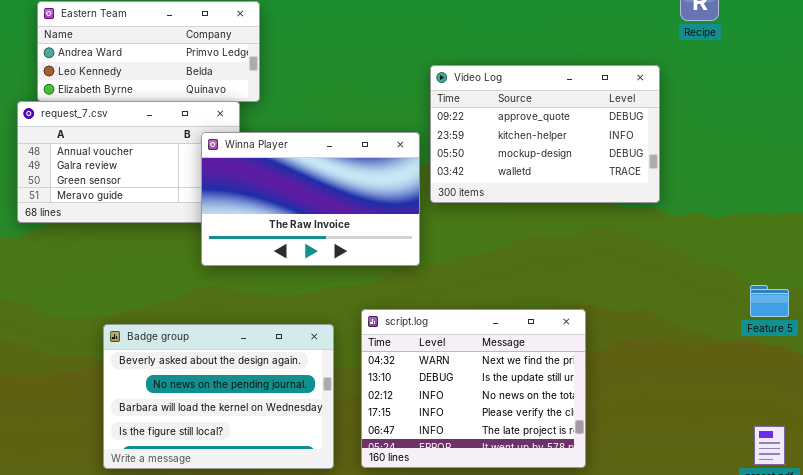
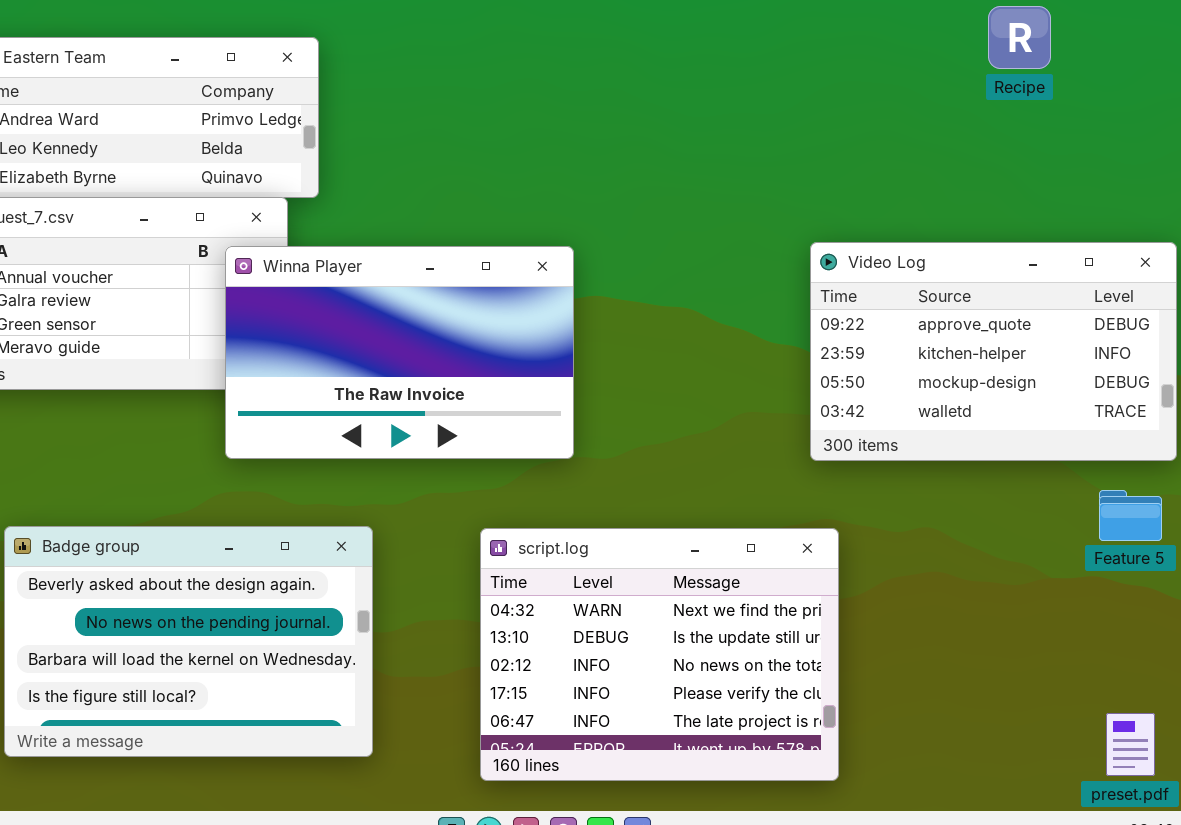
Video Log: [430,65,660,203] -> [810,242,1177,461], moved
Badge group: [103,324,334,469] -> [4,526,373,757], moved

